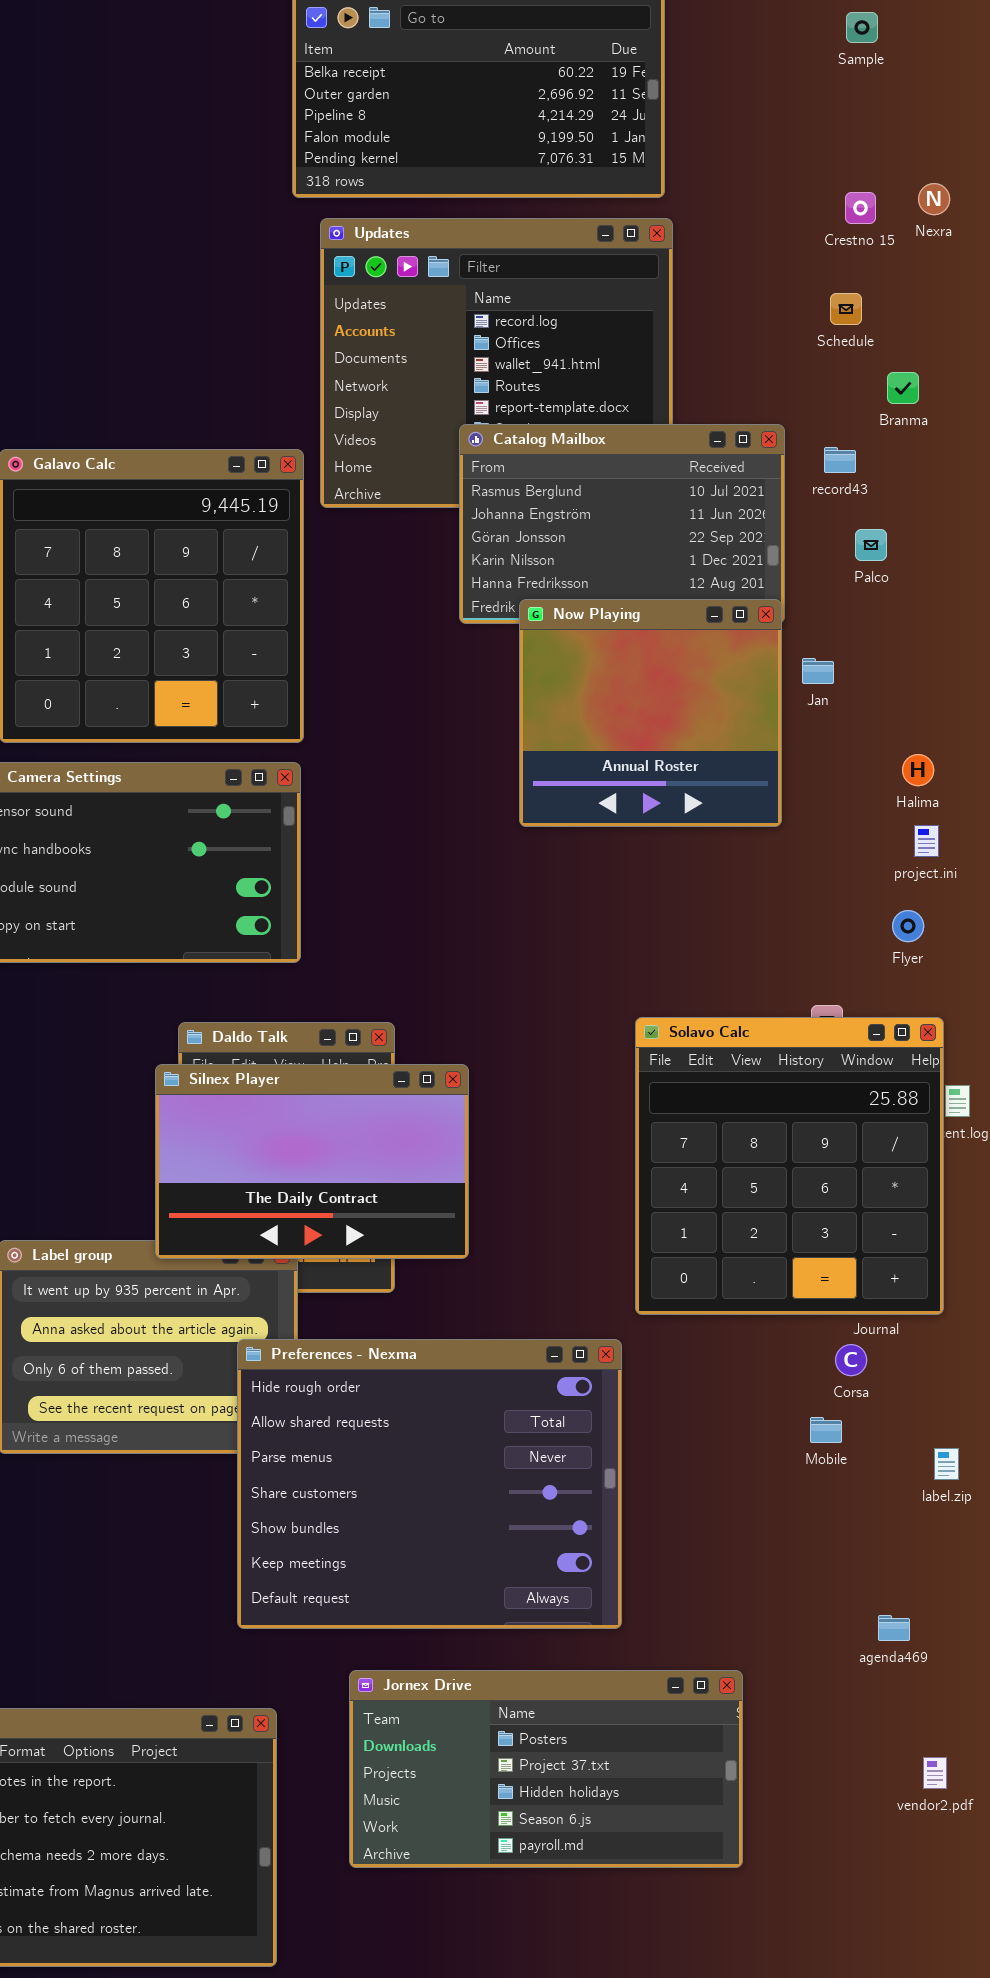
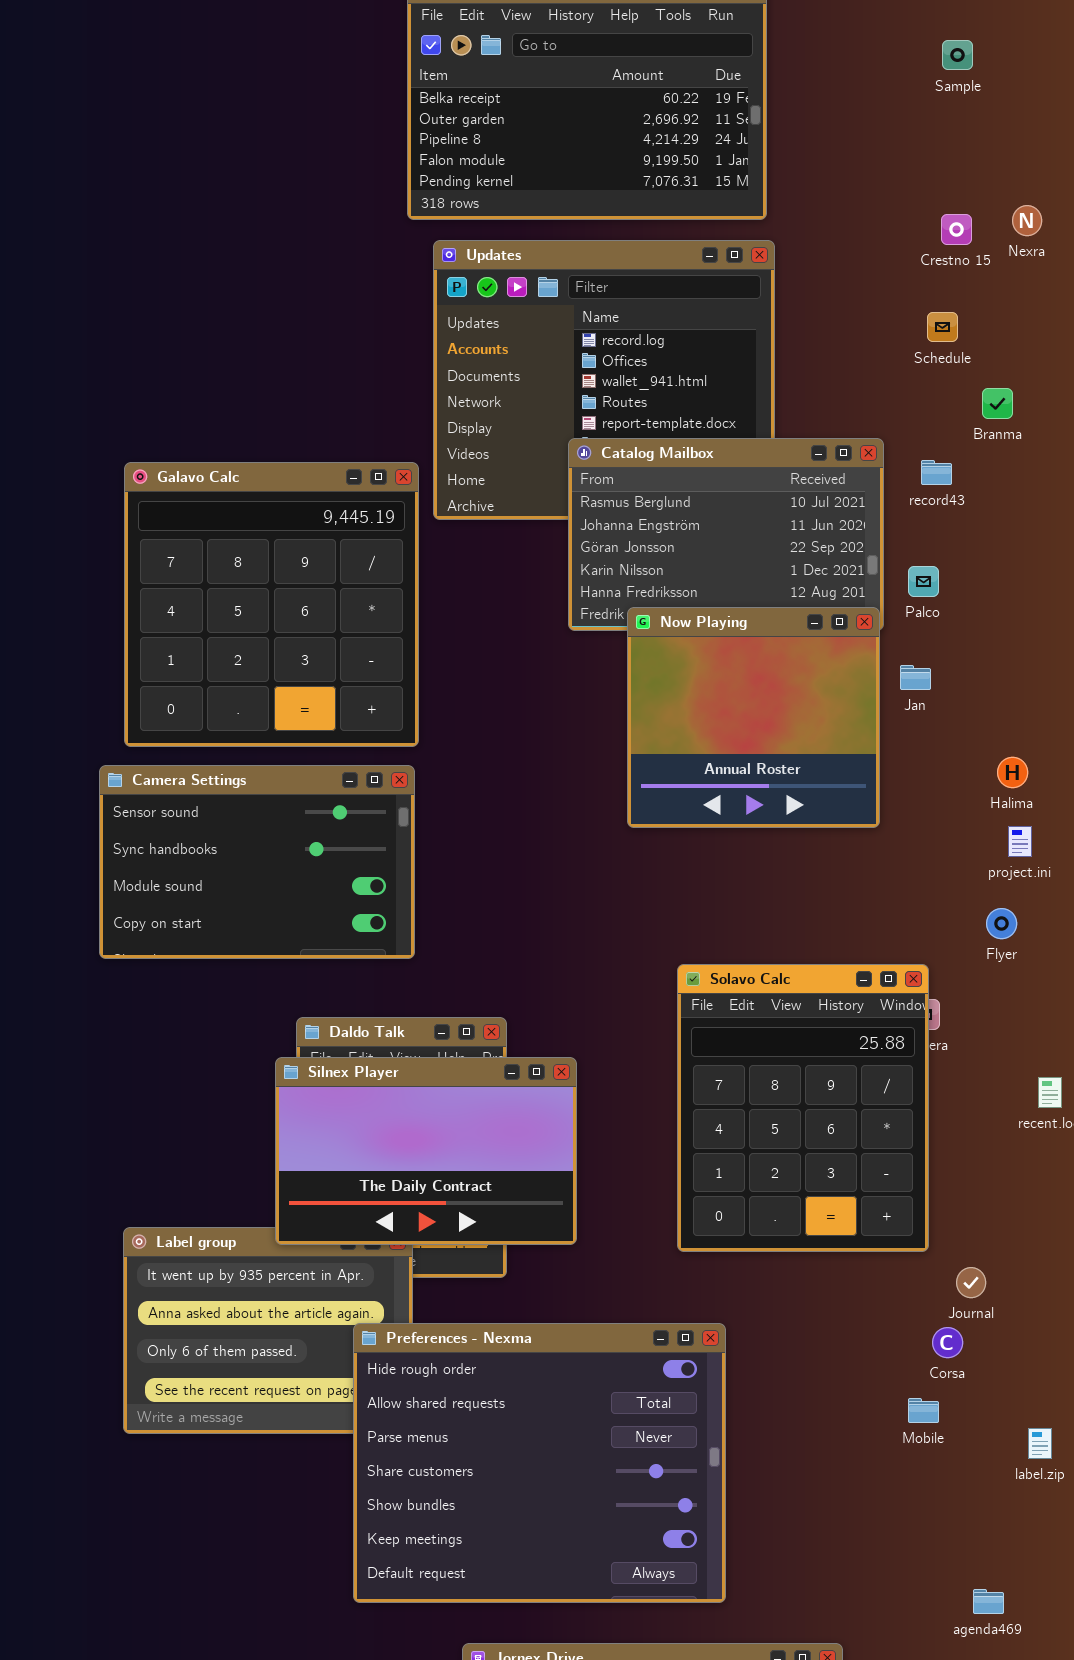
Palco: [855,529,887,561] -> [908,566,939,597], moved
Solavo Calc: [635,1017,944,1315] -> [677,964,929,1252], moved, resized

